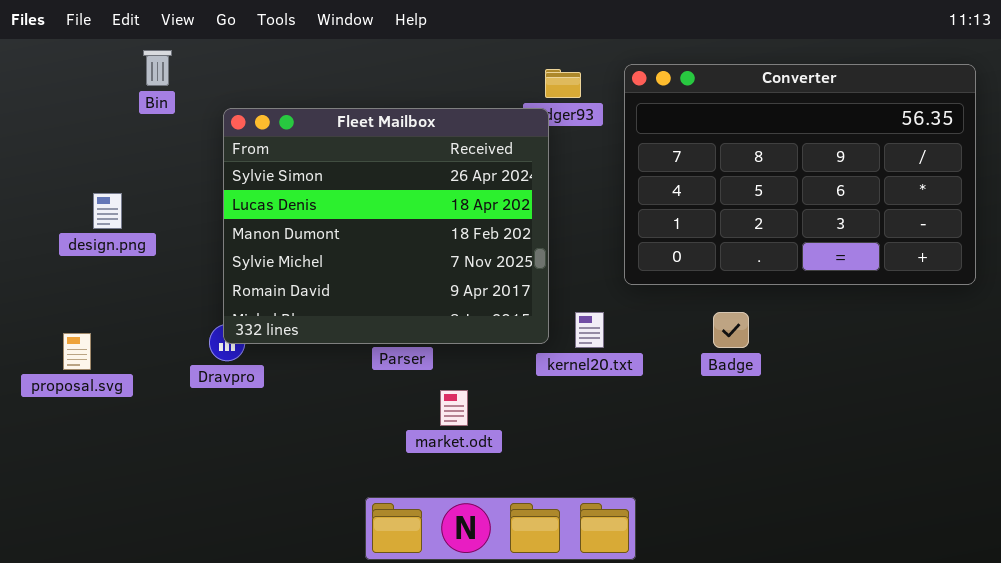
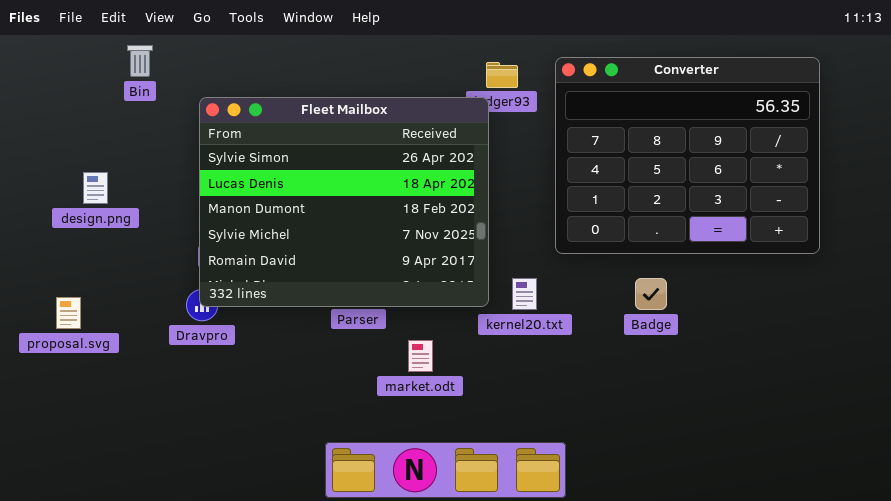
Converter: [624,64,976,285] -> [555,57,820,254], resized
market.odt: [440,390,468,426] -> [408,340,433,372], moved

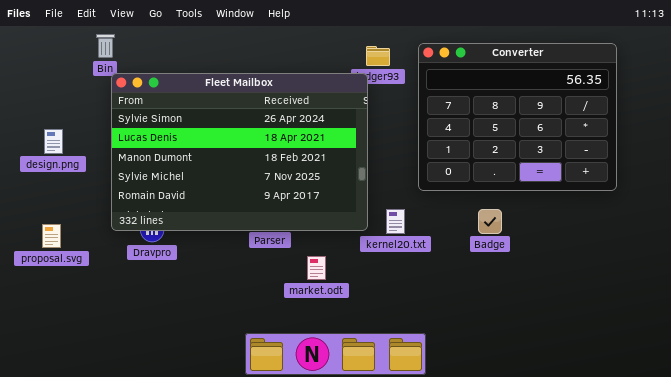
Fleet Mailbox: [199,97,489,307] -> [111,73,368,231], resized
design.png: [83,172,108,204] -> [44,129,63,154], moved

